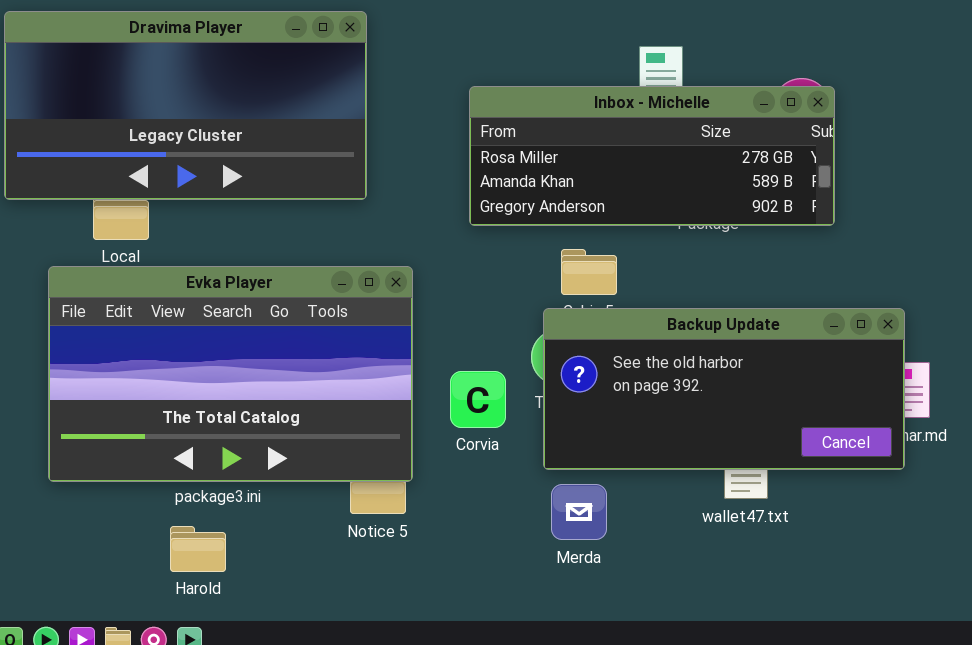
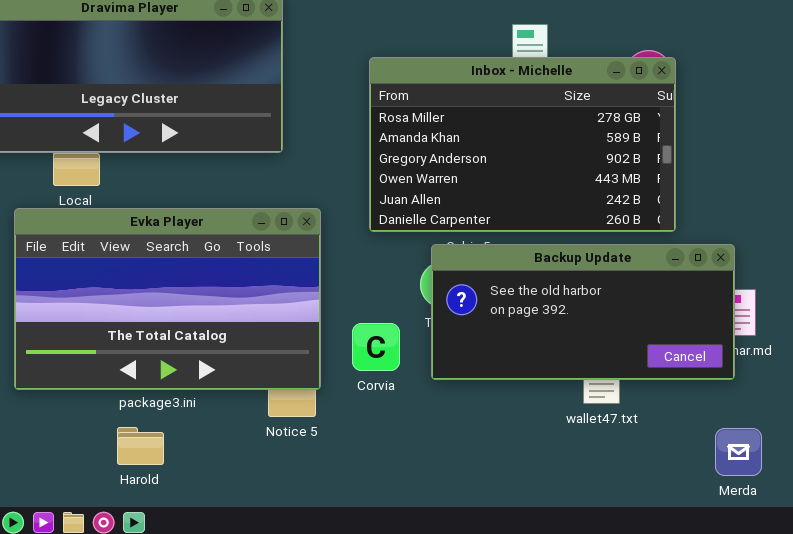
Inbox - Michelle: [469,86,835,226] -> [369,57,676,232], resized
Corvia: [450,371,506,428] -> [352,323,400,371], moved
Merda: [551,484,607,540] -> [715,428,762,476], moved

